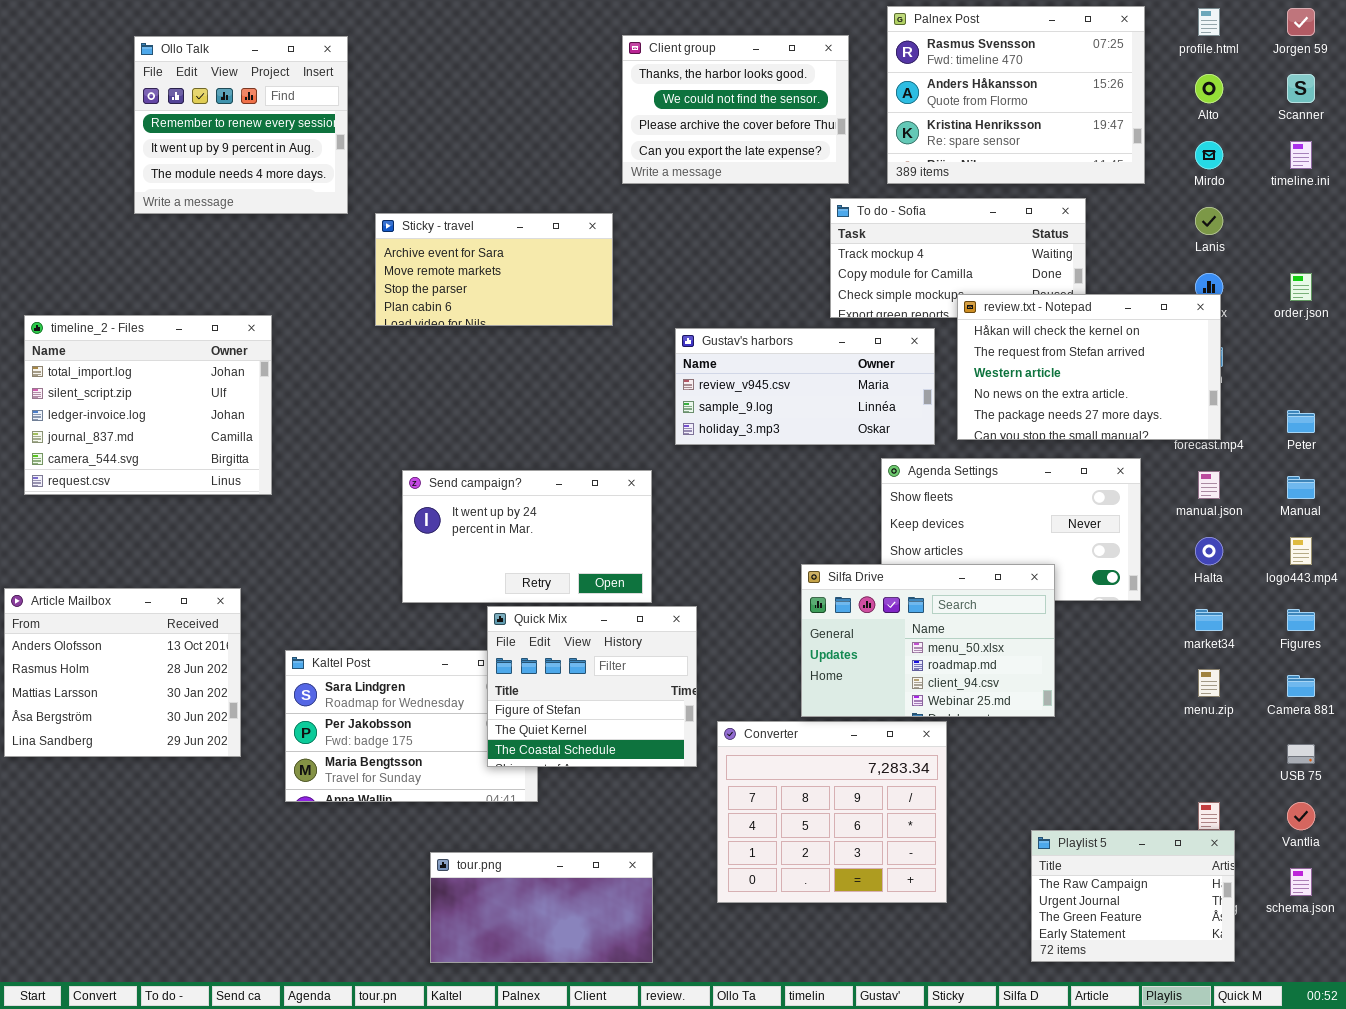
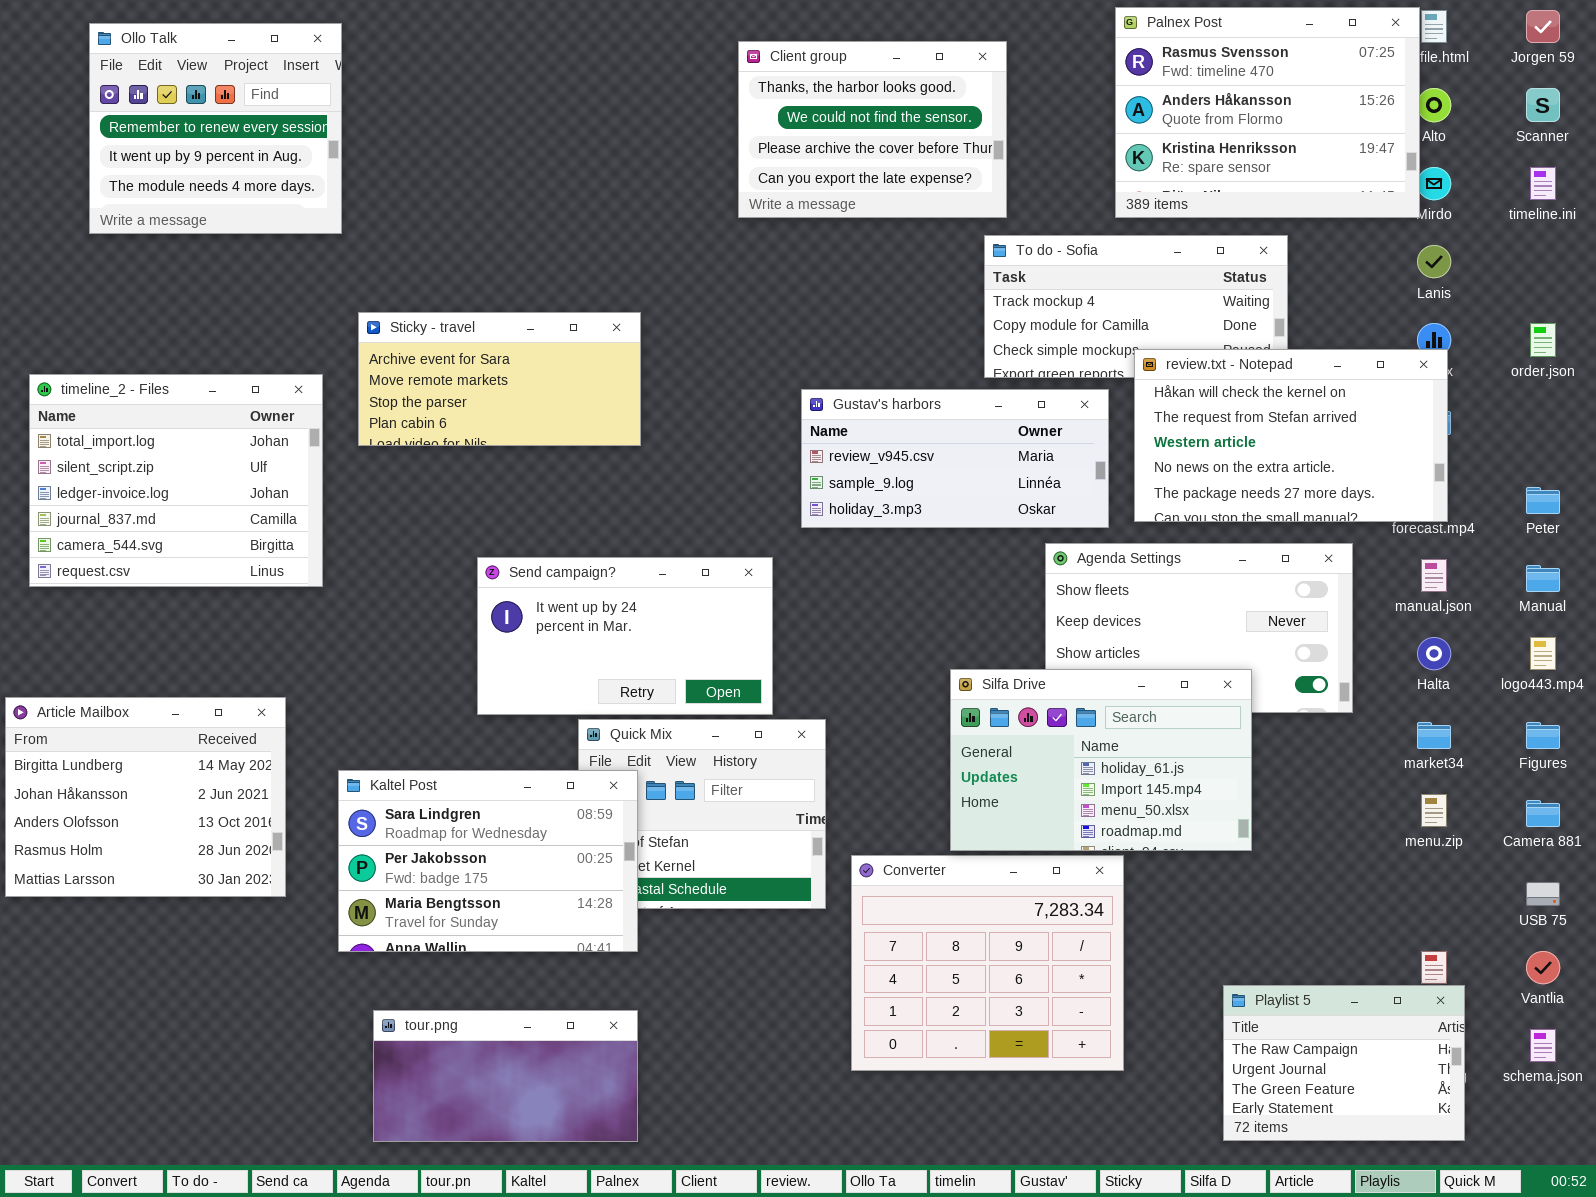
Palnex Post: [887,6,1145,184] -> [1115,7,1420,218], moved
Ollo Talk: [134,36,348,214] -> [89,23,342,234], moved
Sticky - travel: [375,213,613,326] -> [358,312,641,446], moved
Silfa Drive: [801,564,1055,717] -> [950,669,1252,851], scrolled up 2 rows
Article Mailbox: [4,588,241,757] -> [5,697,286,897], scrolled up 2 rows
Kaltel Post: [285,650,538,802] -> [338,770,638,952], raised
tour.png: [430,852,653,963] -> [373,1010,638,1142], moved

